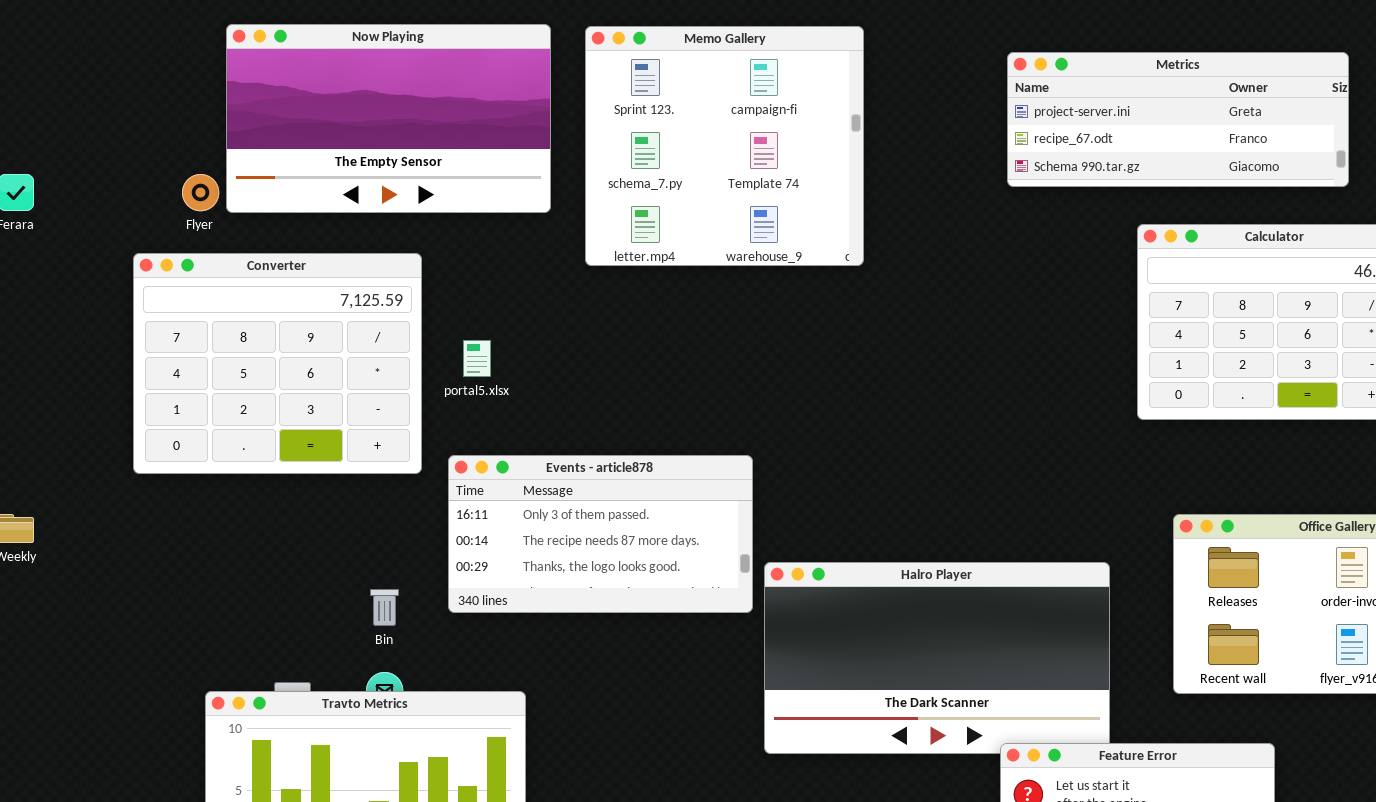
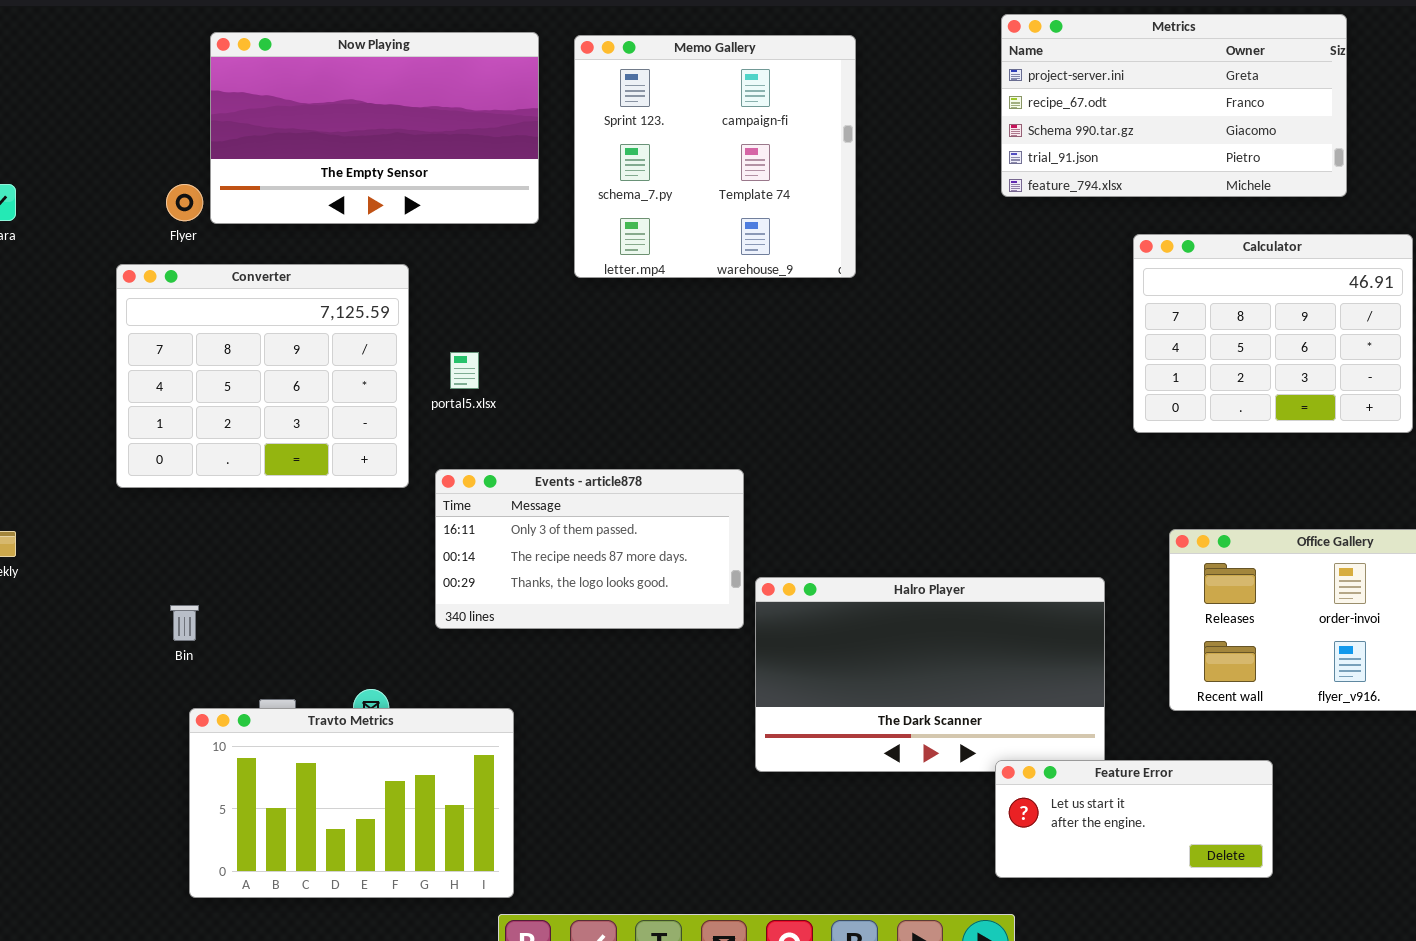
Metrics: [1007,52,1349,187] -> [1001,14,1347,197], resized
Bin: [370,589,399,626] -> [170,605,199,641], moved

